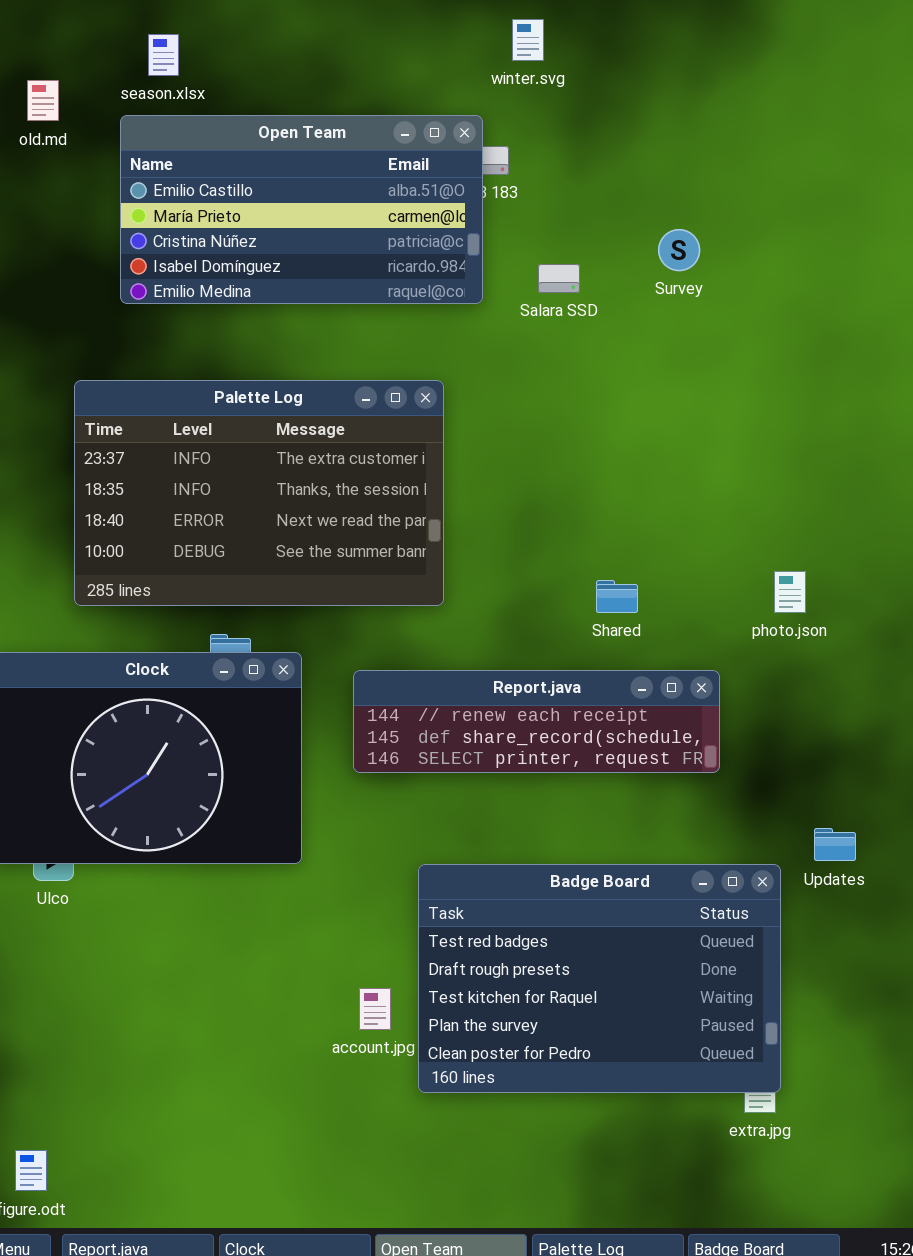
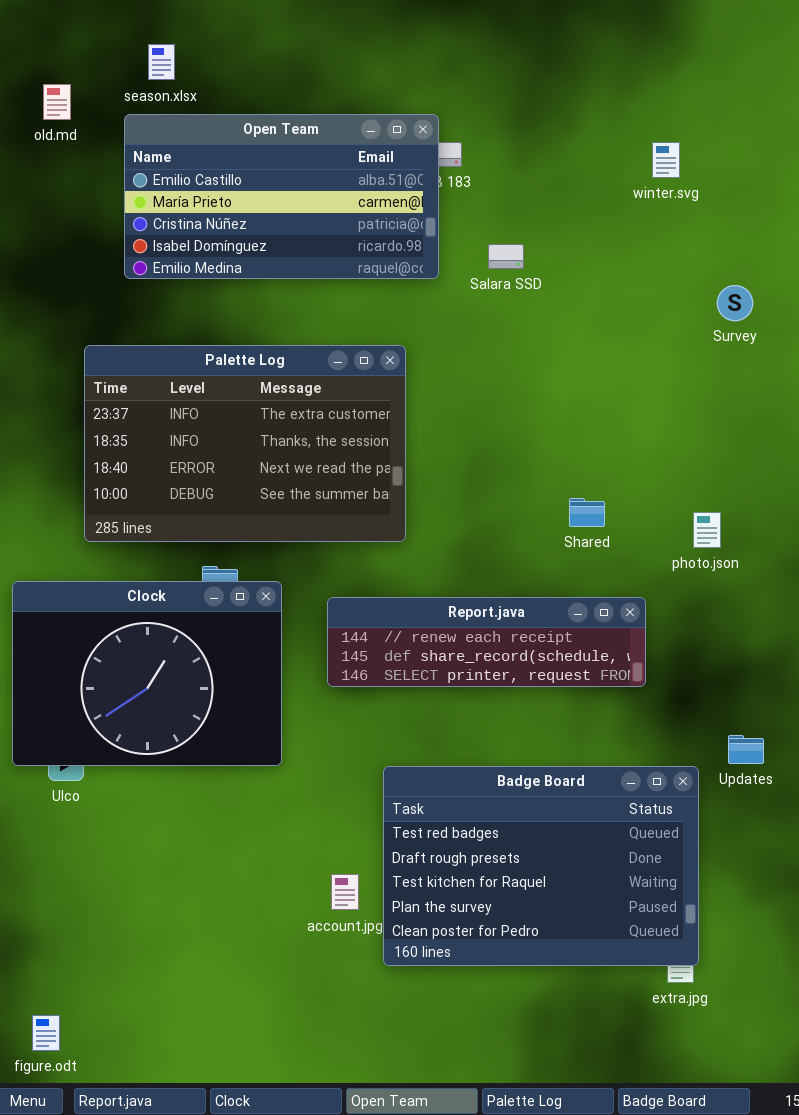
winter.svg: [512,19,544,61] -> [652,142,680,178], moved
Survey: [658,229,700,271] -> [717,285,753,321], moved
Shared: [596,580,638,613] -> [569,498,605,527], moved

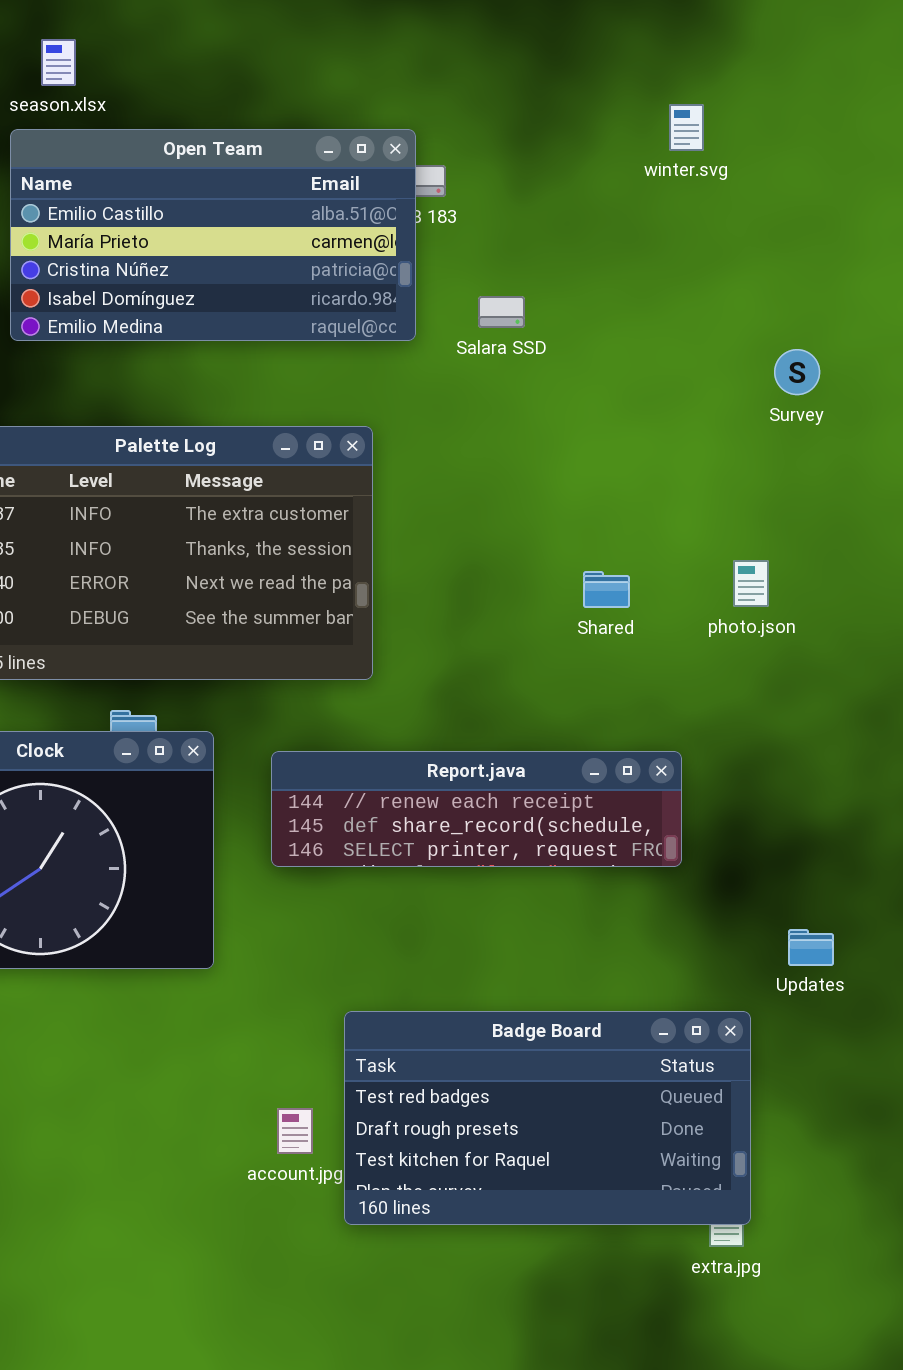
winter.svg: [652,142,680,178] -> [669,104,704,151], moved
Shared: [569,498,605,527] -> [583,571,630,608], moved
photo.json: [693,512,721,548] -> [733,560,769,607], moved
Badge Board: [383,766,699,966] -> [344,1011,751,1225], resized

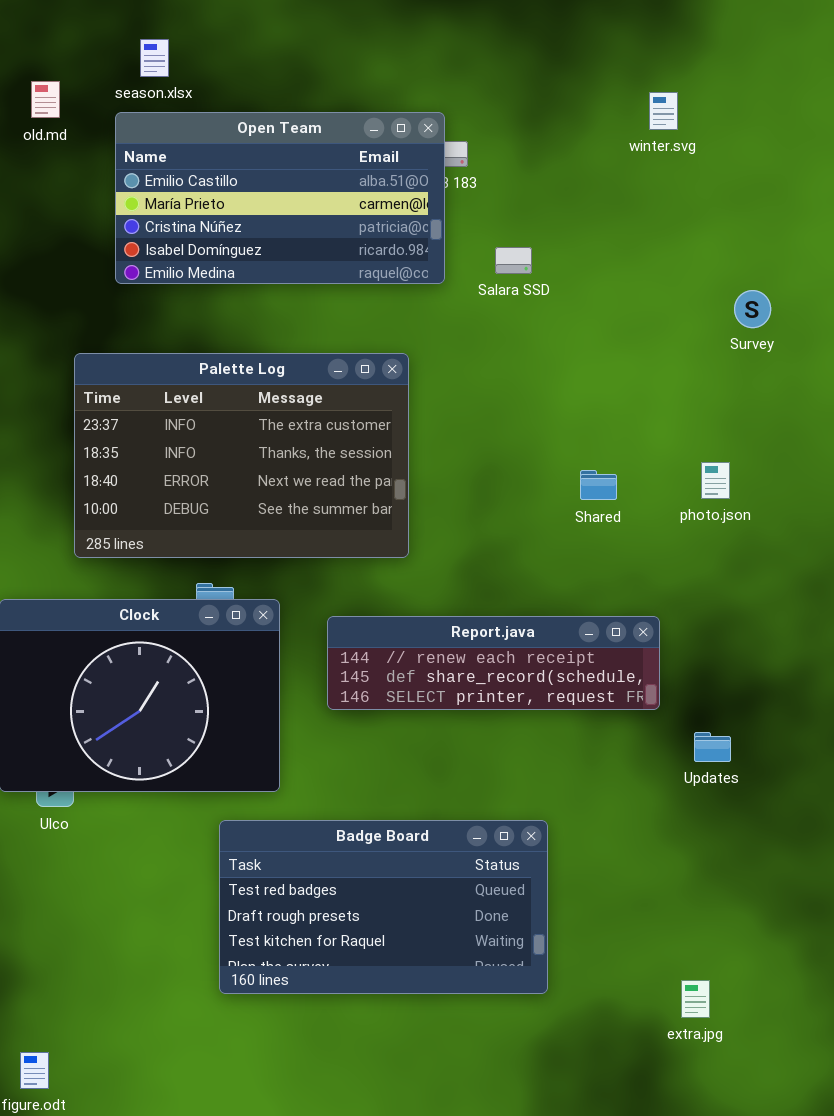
Updates: [788,929,834,966] -> [694,732,731,762], moved
Badge Board: [344,1011,751,1225] -> [219,820,548,994], moved

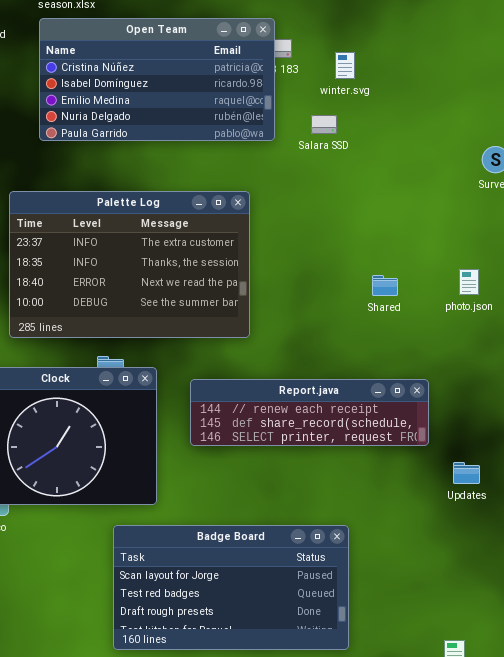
winter.svg: [649,92,678,130] -> [335,52,355,79], moved
Open Team: [115,112,445,284] -> [39,18,275,141], scrolled down 2 rows
Badge Board: [219,820,548,994] -> [113,525,349,650], scrolled up 1 row

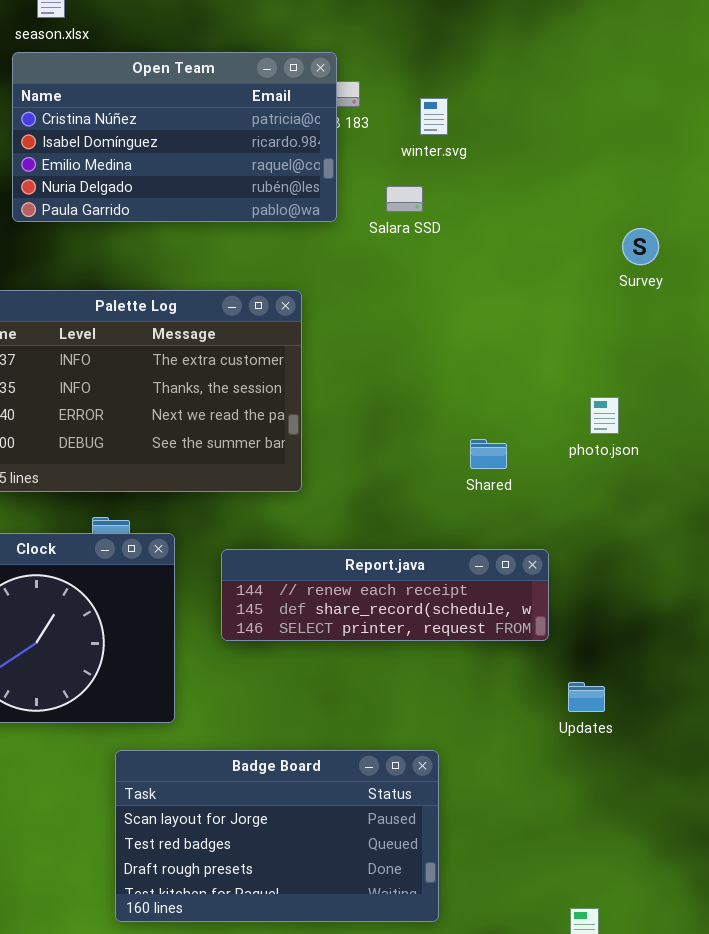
Shared: [372,275,398,296] -> [470,439,507,469], moved
Updates: [453,462,480,484] -> [568,682,605,712], moved

